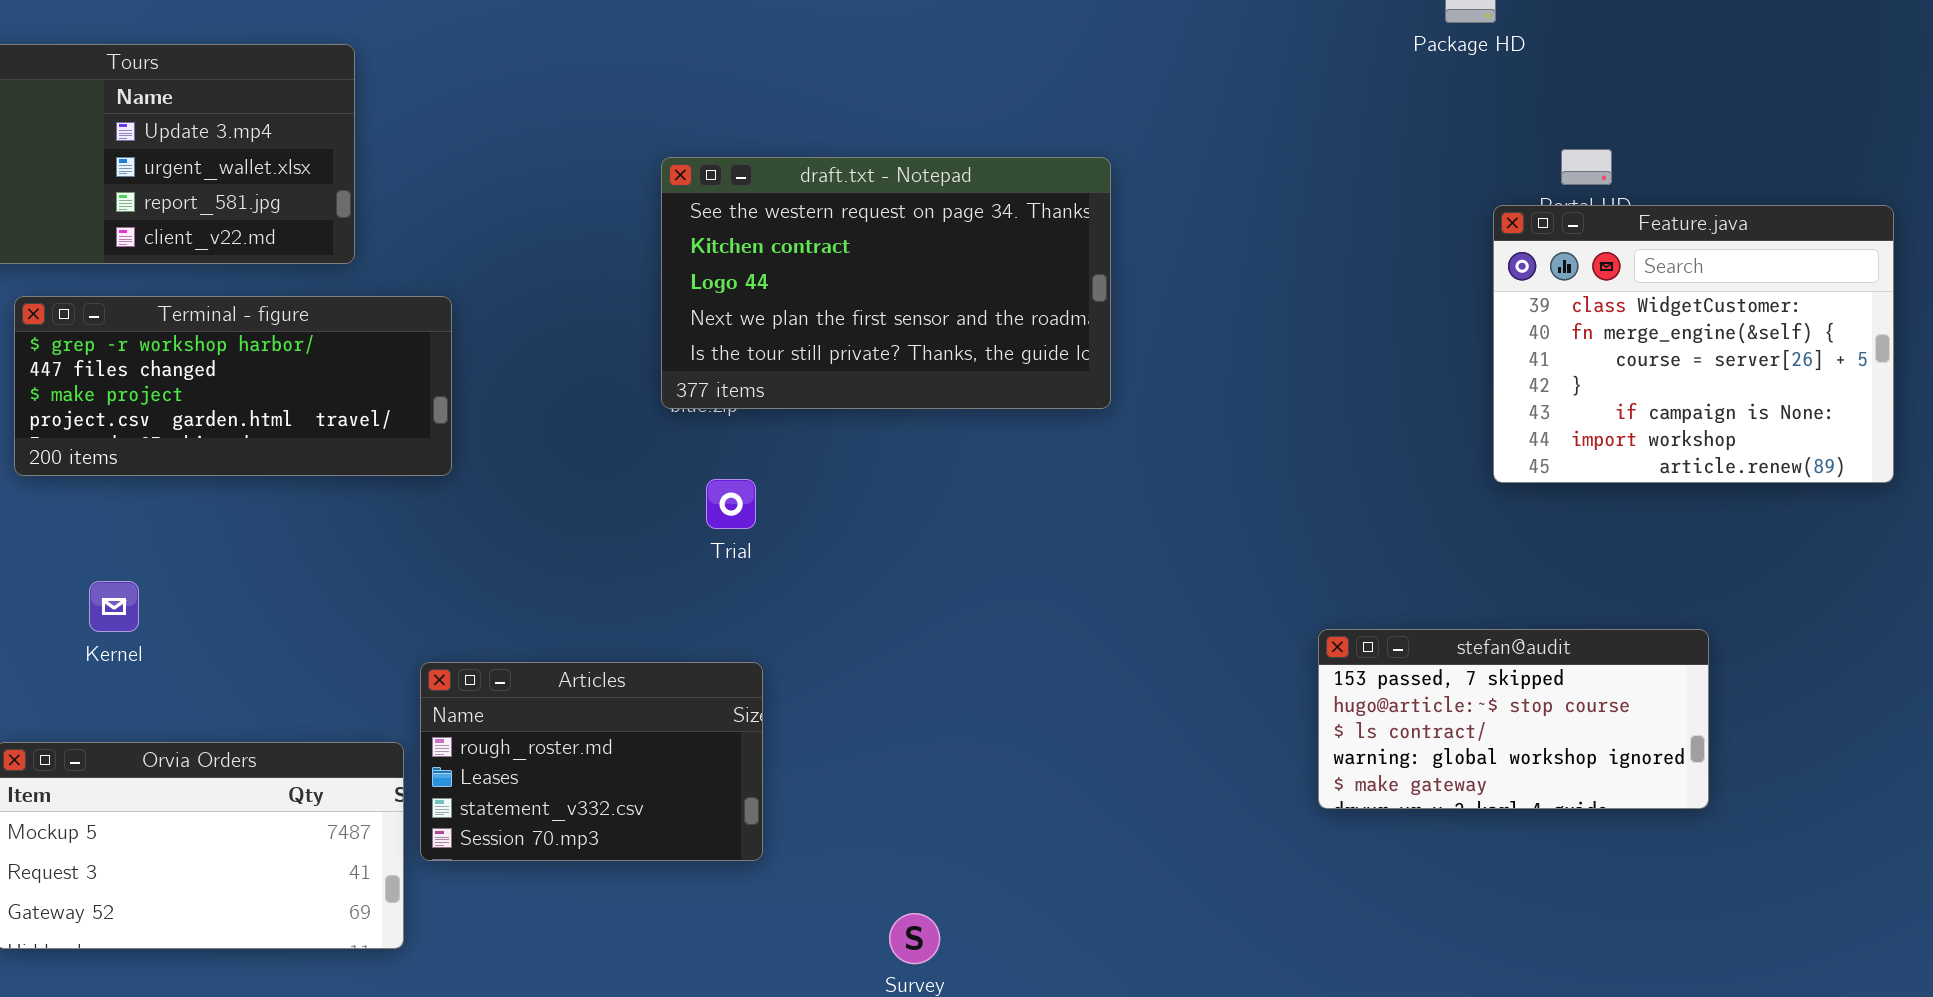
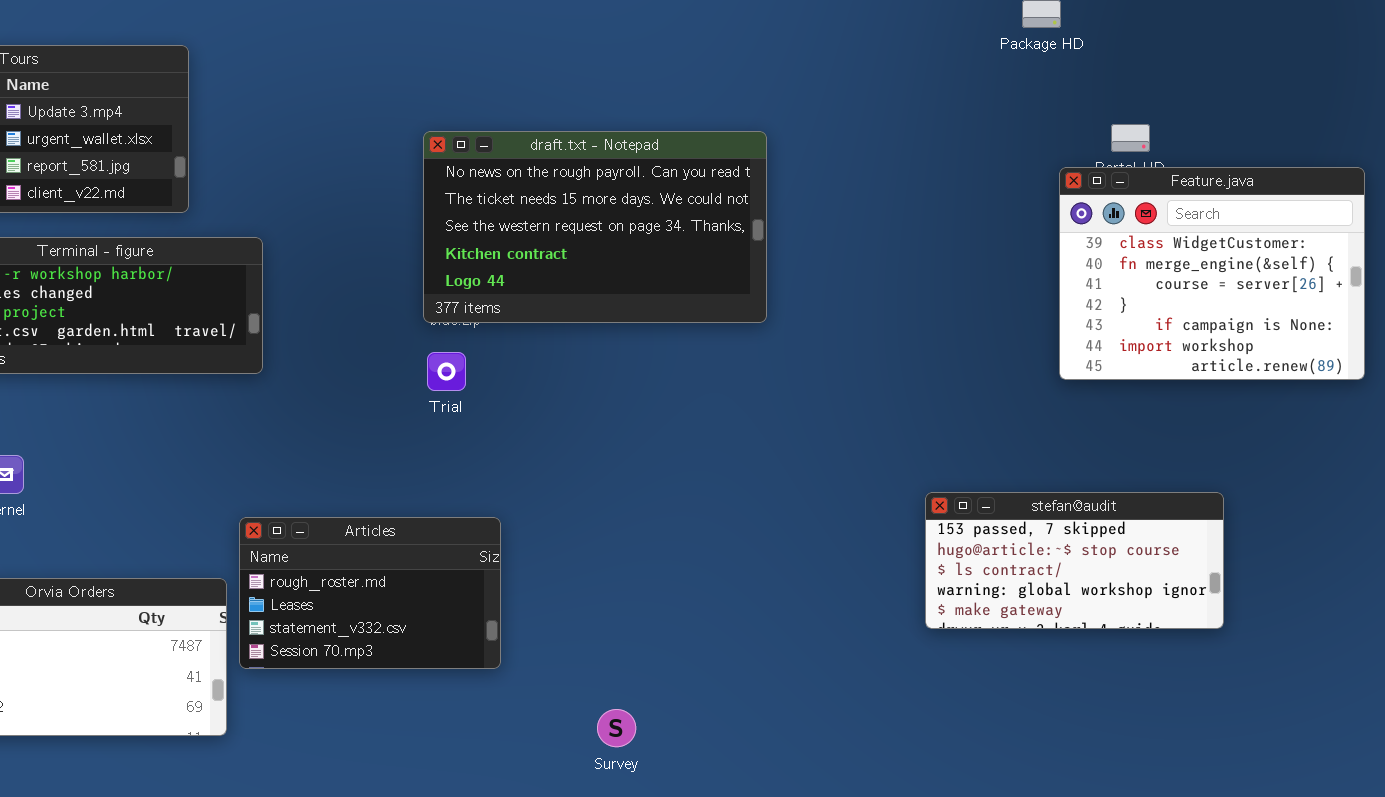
draft.txt - Notepad: [661,157,1111,409] -> [423,131,767,323], scrolled up 2 rows
Trial: [706,479,756,529] -> [427,352,466,391], moved

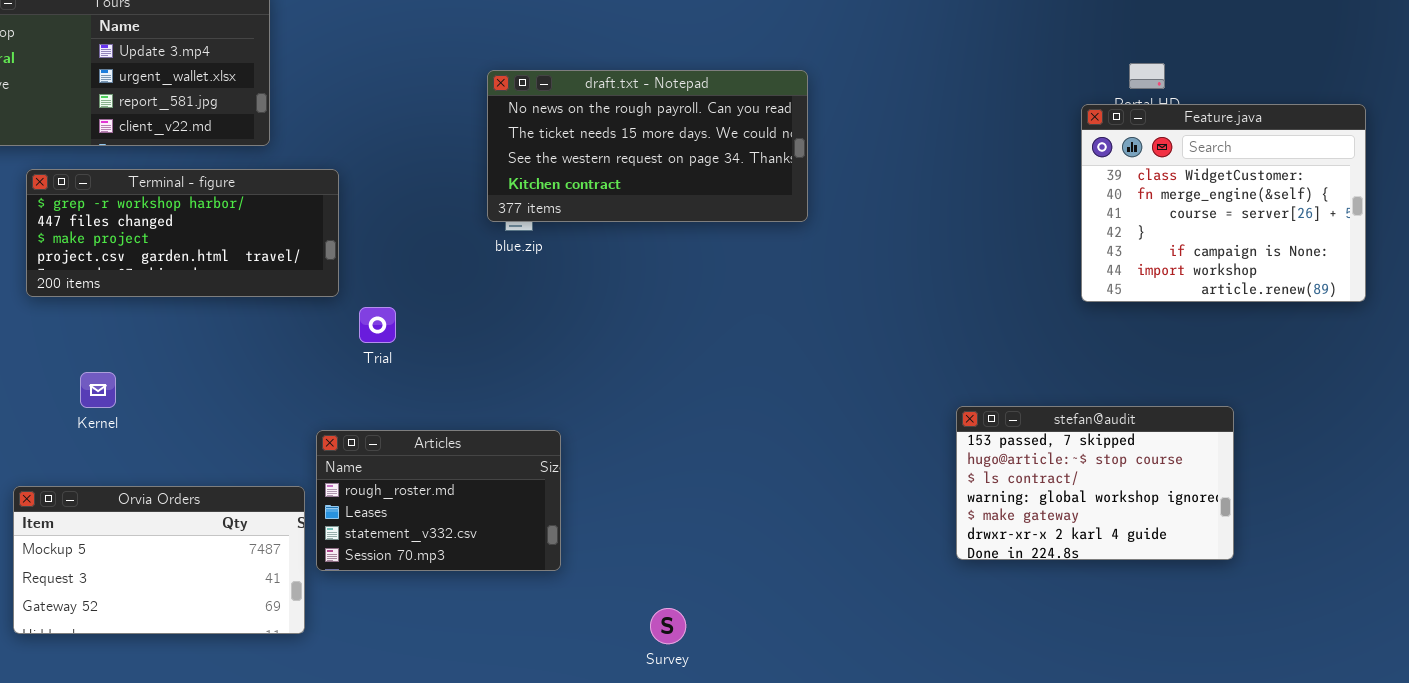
draft.txt - Notepad: [423,131,767,323] -> [487,70,808,222], resized
Trial: [427,352,466,391] -> [359,307,396,343], moved
stefan@audit: [925,492,1224,629] -> [956,406,1234,560], resized

